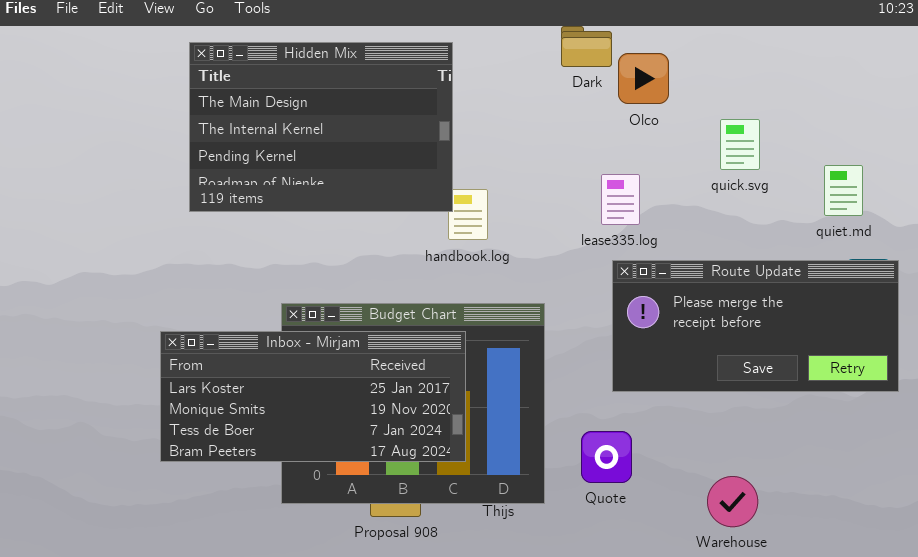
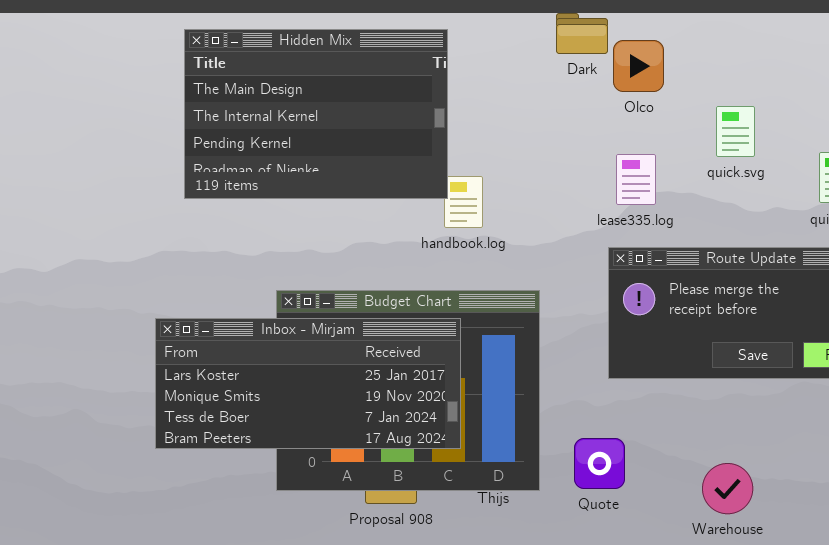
lease335.log: [601,174,640,225] -> [616,154,656,205], moved
Quote: [581,431,632,483] -> [574,438,625,489], moved

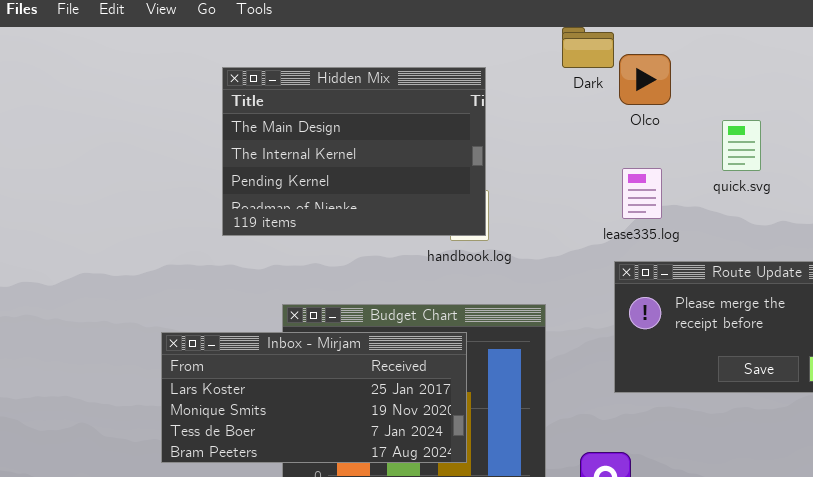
Hidden Mix: [184,29,448,199] -> [222,67,486,236], moved

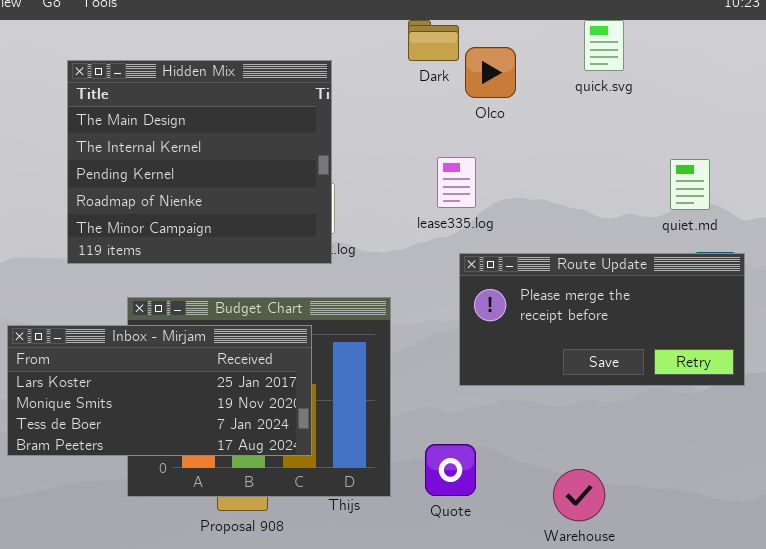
Hidden Mix: [222,67,486,236] -> [67,60,332,264], resized
quick.svg: [722,120,761,171] -> [584,20,624,71], moved
lease335.log: [622,168,662,219] -> [437,157,476,208], moved

